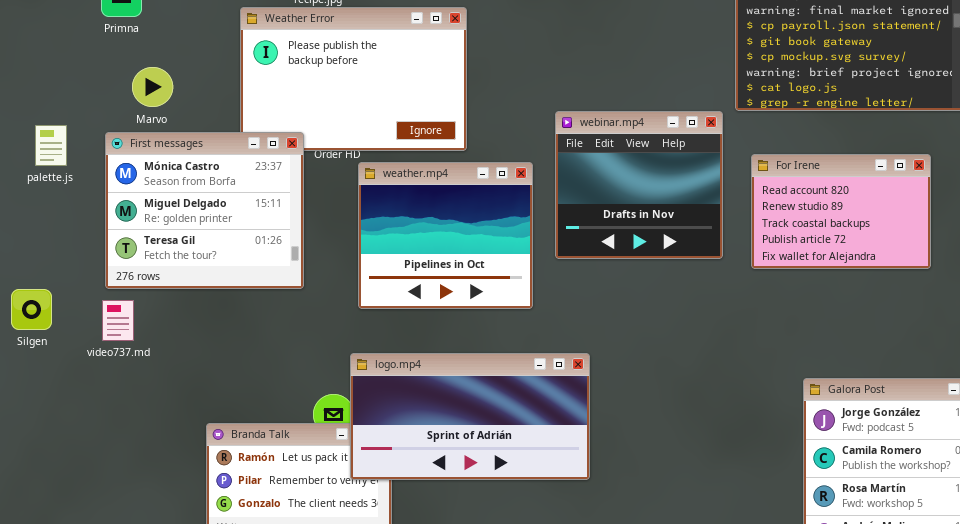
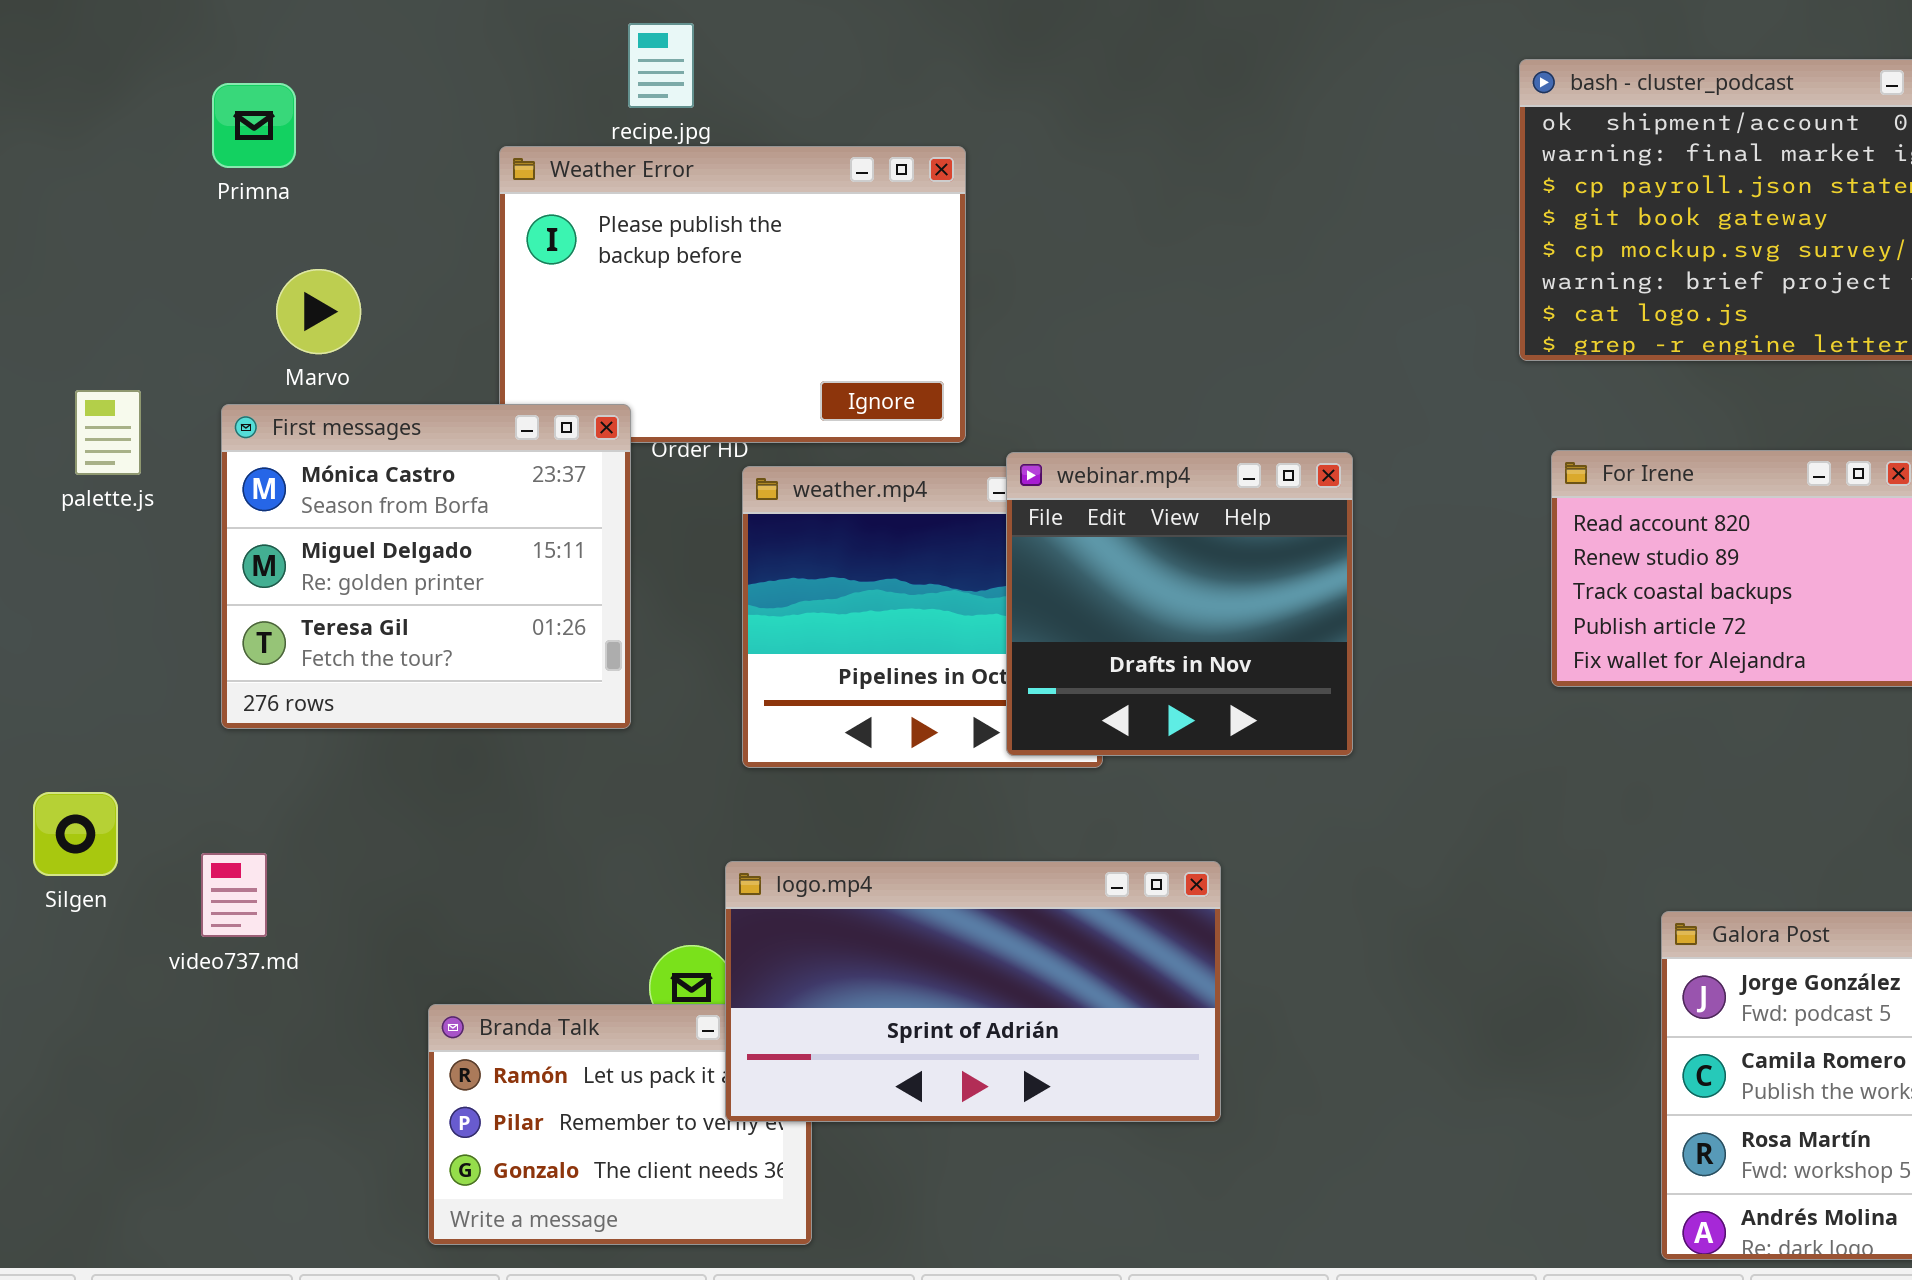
webinar.mp4: [555,111,723,259] -> [1006,452,1353,756], moved
Silgen: [11,289,52,330] -> [33,792,118,876], moved
video737.md: [102,300,134,341] -> [201,853,267,937], moved

